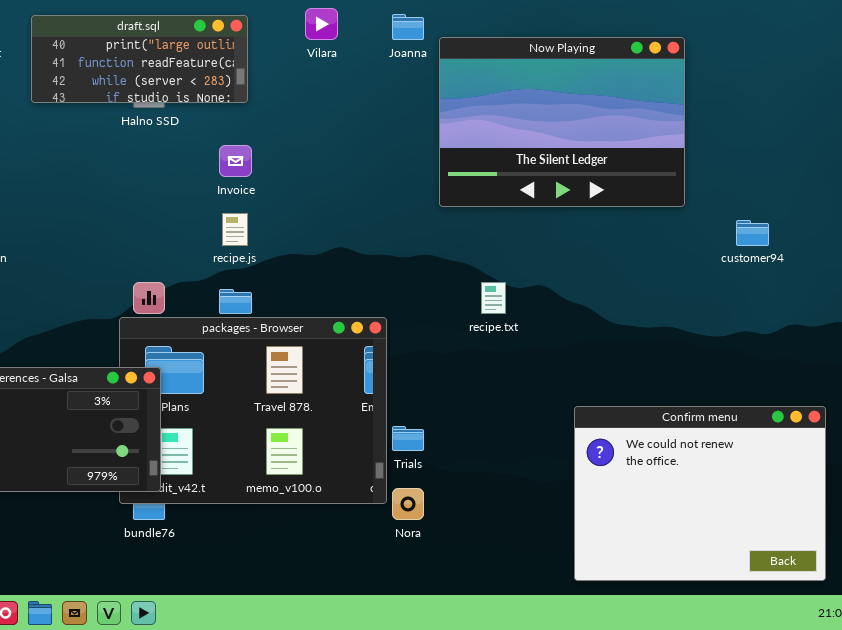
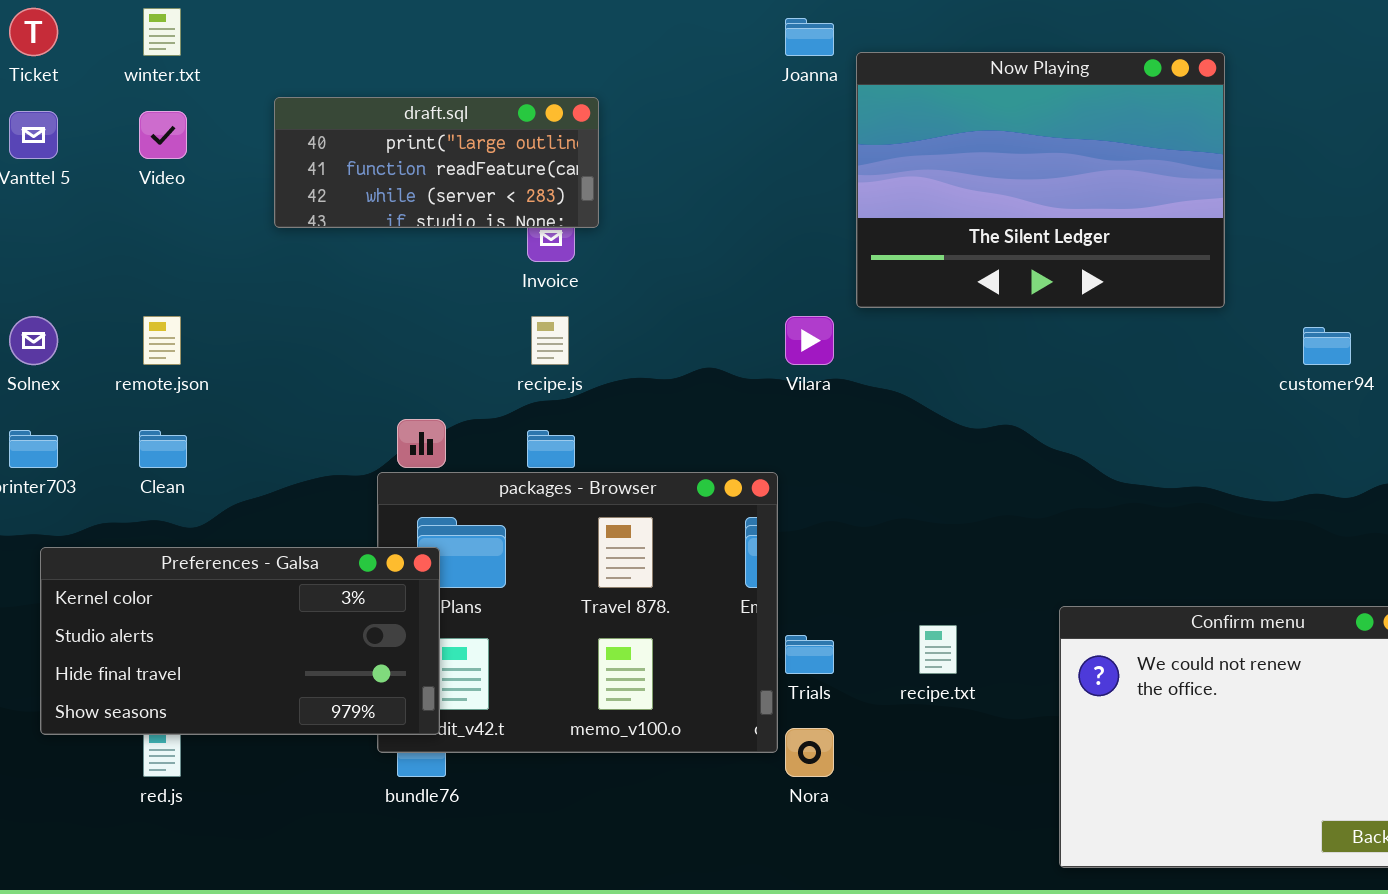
Vilara: [305,8,338,40] -> [785,316,834,365], moved
draft.sql: [31,15,248,103] -> [274,97,599,228], moved
recipe.txt: [481,282,506,314] -> [919,625,957,674], moved

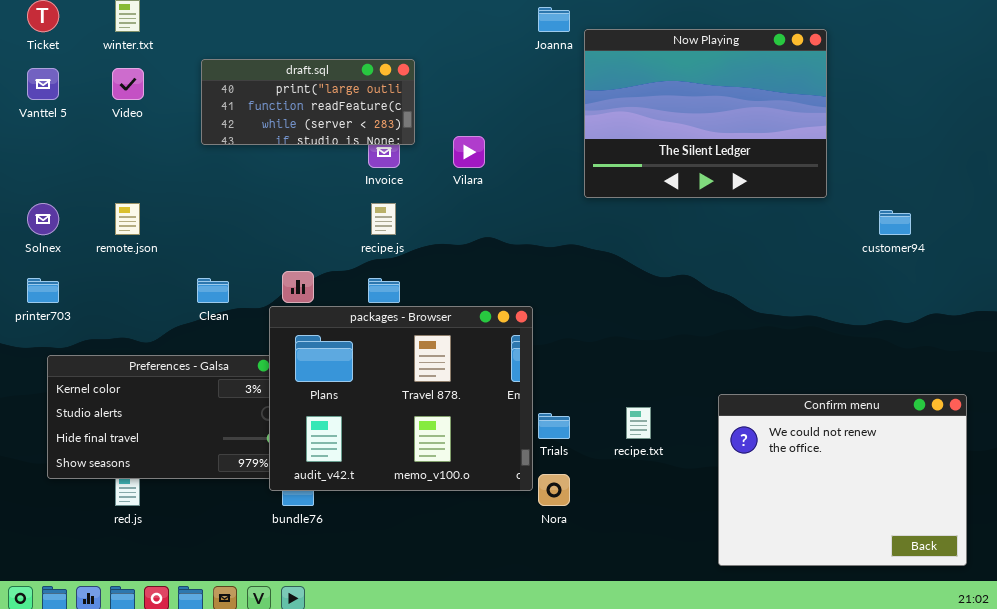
Vilara: [785,316,834,365] -> [453,136,485,168], moved
Clean: [139,430,187,468] -> [197,278,229,303], moved
packages - Browser: [377,472,778,753] -> [269,306,533,491], raised

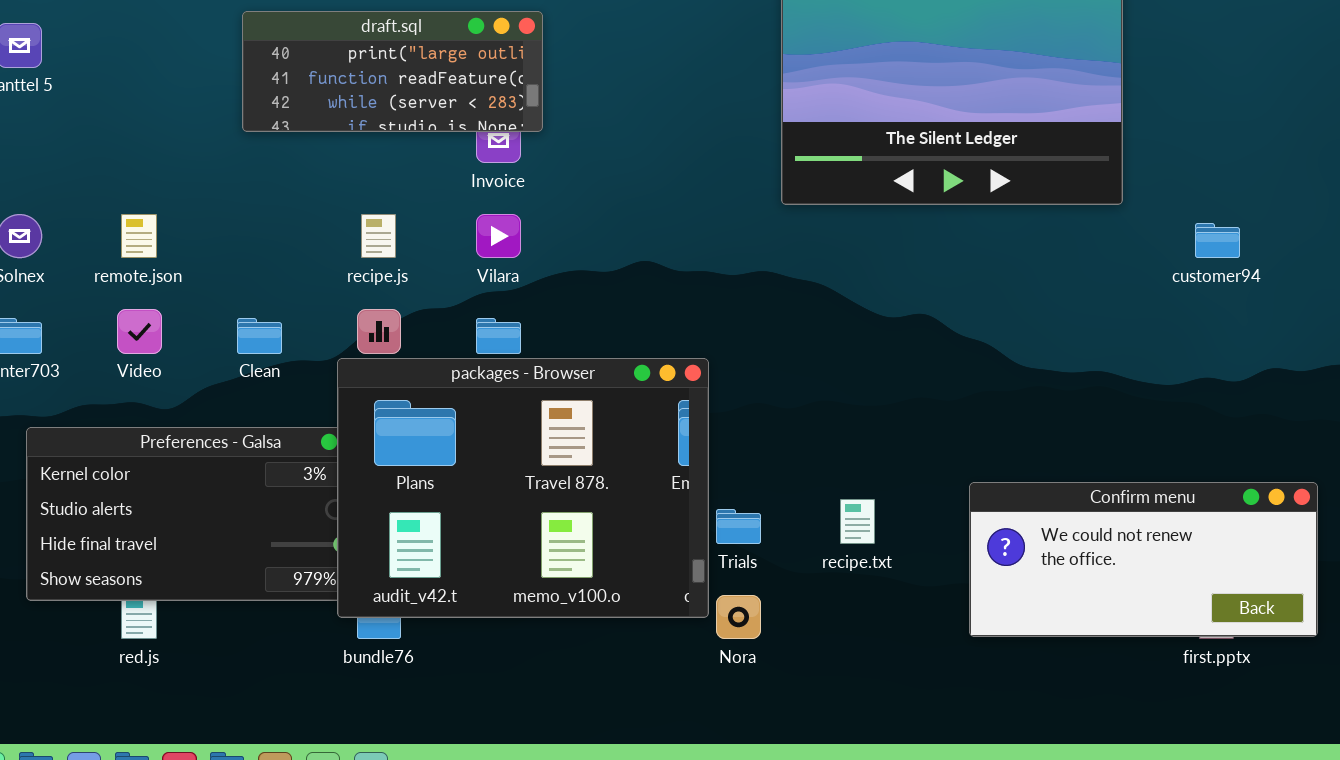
Video: [112,68,144,100] -> [117,309,162,354], moved
Vilara: [453,136,485,168] -> [476,214,521,258], moved
recipe.js: [371,203,396,235] -> [361,214,396,258], moved
Confirm menu: [718,394,967,566] -> [969,482,1318,637], resized

